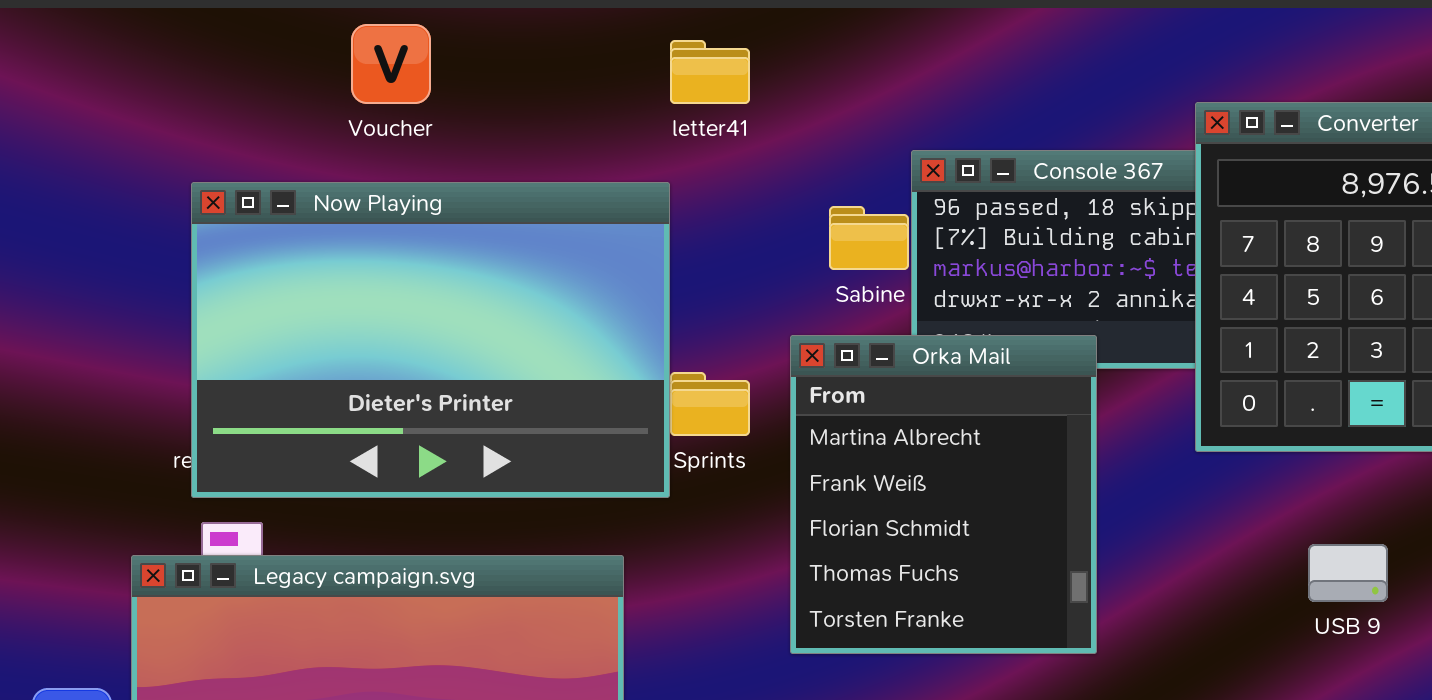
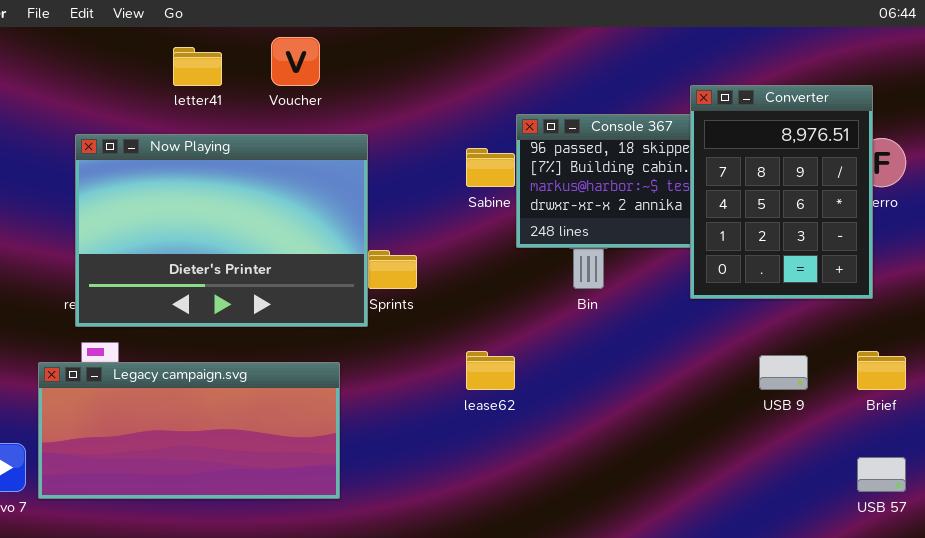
Voucher: [351,24,431,104] -> [271,37,320,86], moved
letter41: [670,40,750,104] -> [173,47,222,86], moved
Orka Mail: [790,335,1097,654] -> none, closed

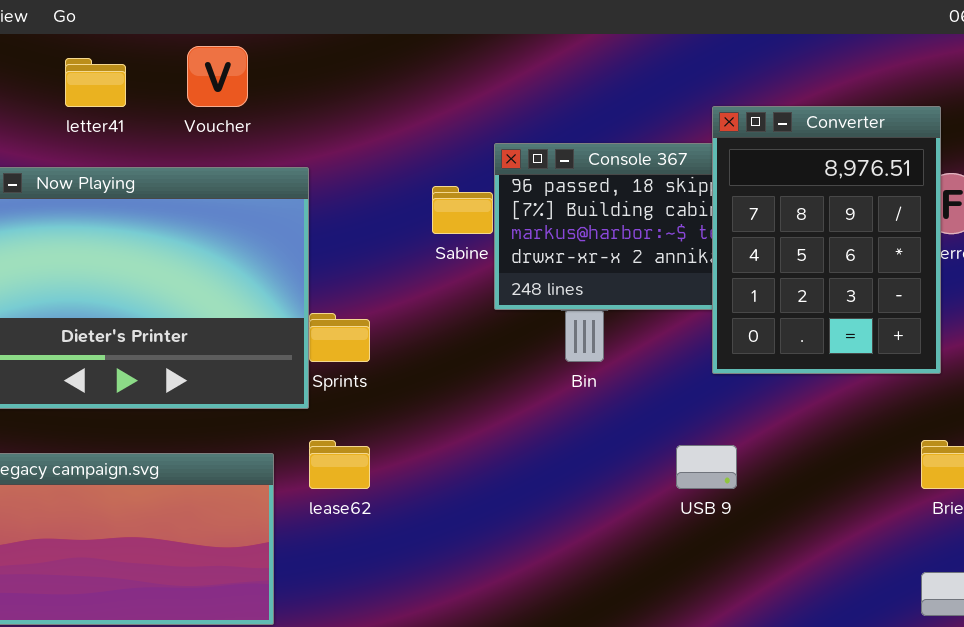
lease62: [466,351,515,390] -> [309,440,370,489], moved
USB 9: [759,355,808,390] -> [676,445,737,489], moved

